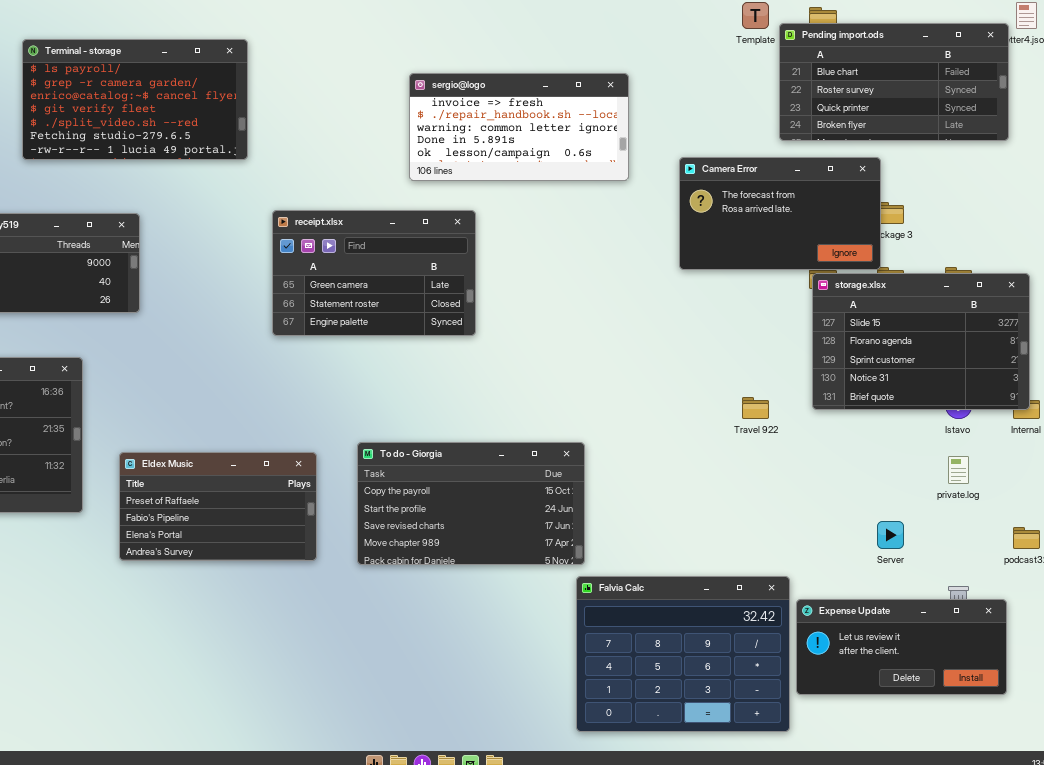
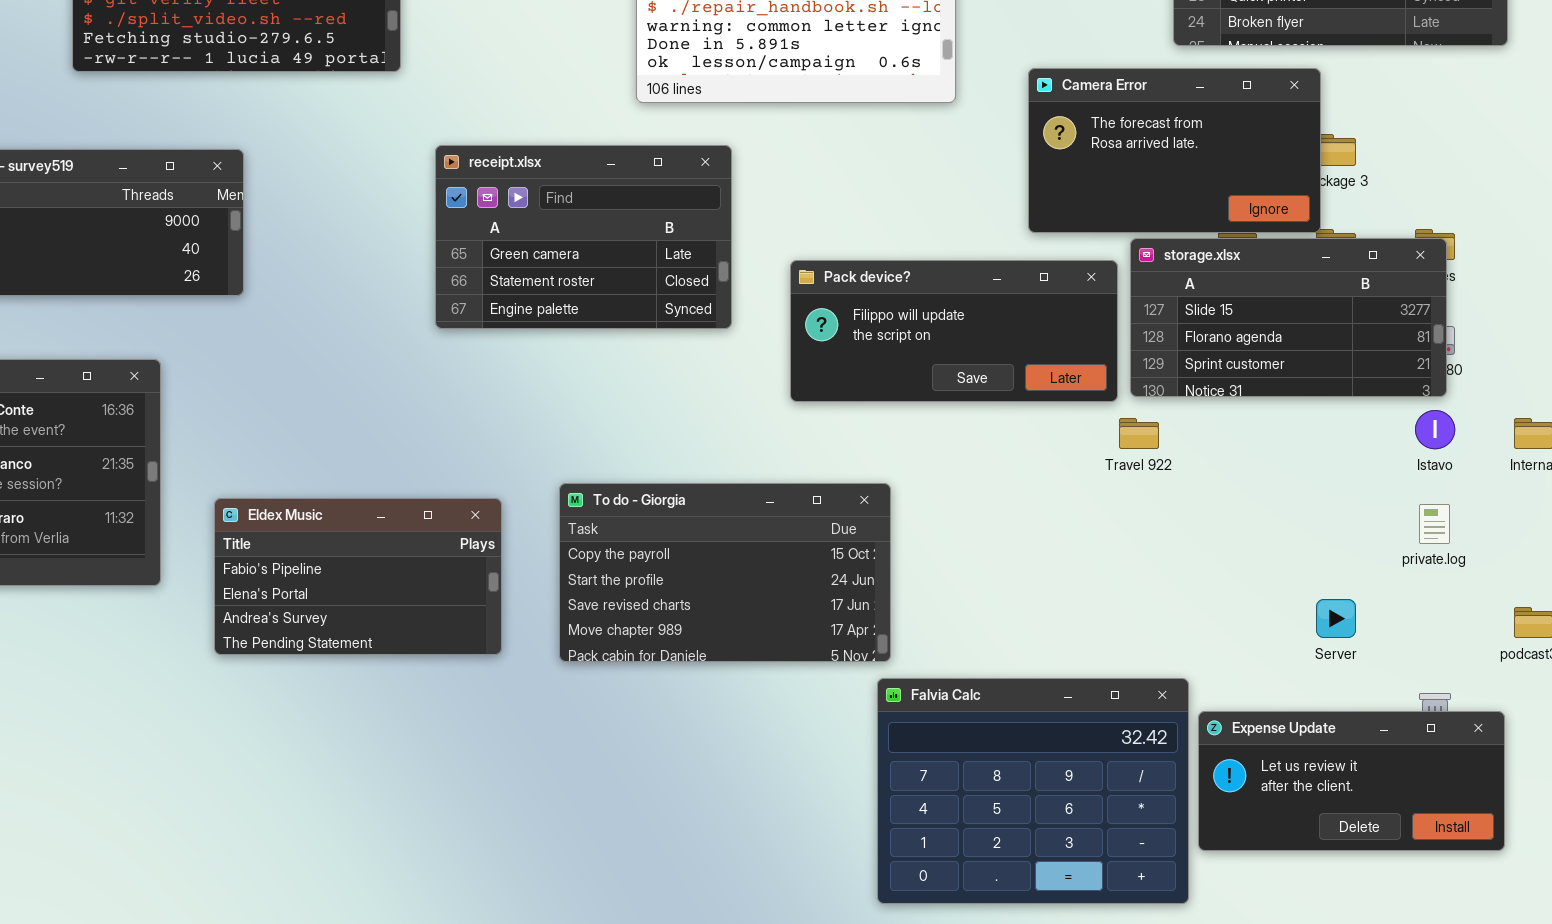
storage.xlsx: [812,273,1030,410] -> [1130,238,1447,397], moved, resized
Pack device?: none -> [790,260,1118,402], opened
Eldex Music: [119,452,317,561] -> [214,498,502,655], scrolled down 1 row

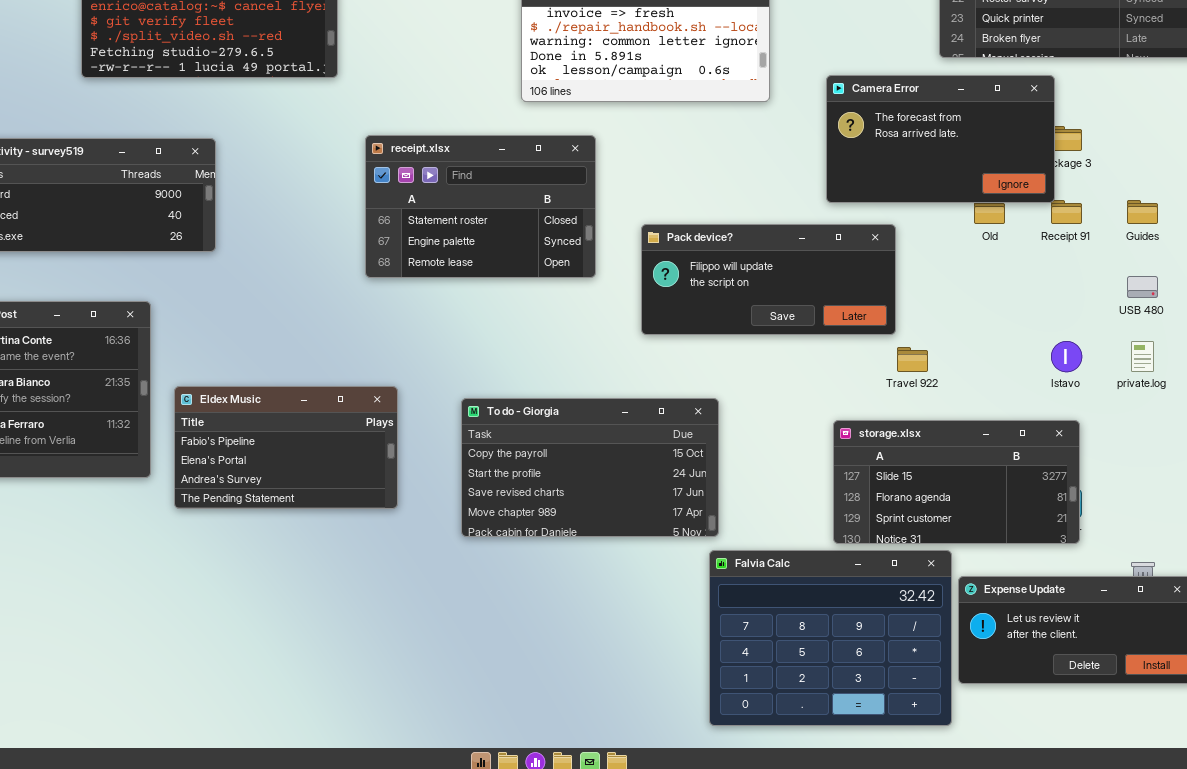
receipt.xlsx: [435,145,732,329] -> [365,135,596,278], scrolled down 1 row
storage.xlsx: [1130,238,1447,397] -> [833,420,1080,544], moved
Istavo: [1415,410,1455,449] -> [1051,341,1082,372], moved
Eldex Music: [214,498,502,655] -> [174,386,398,509], moved
private.log: [1419,504,1450,544] -> [1131,341,1154,372], moved

